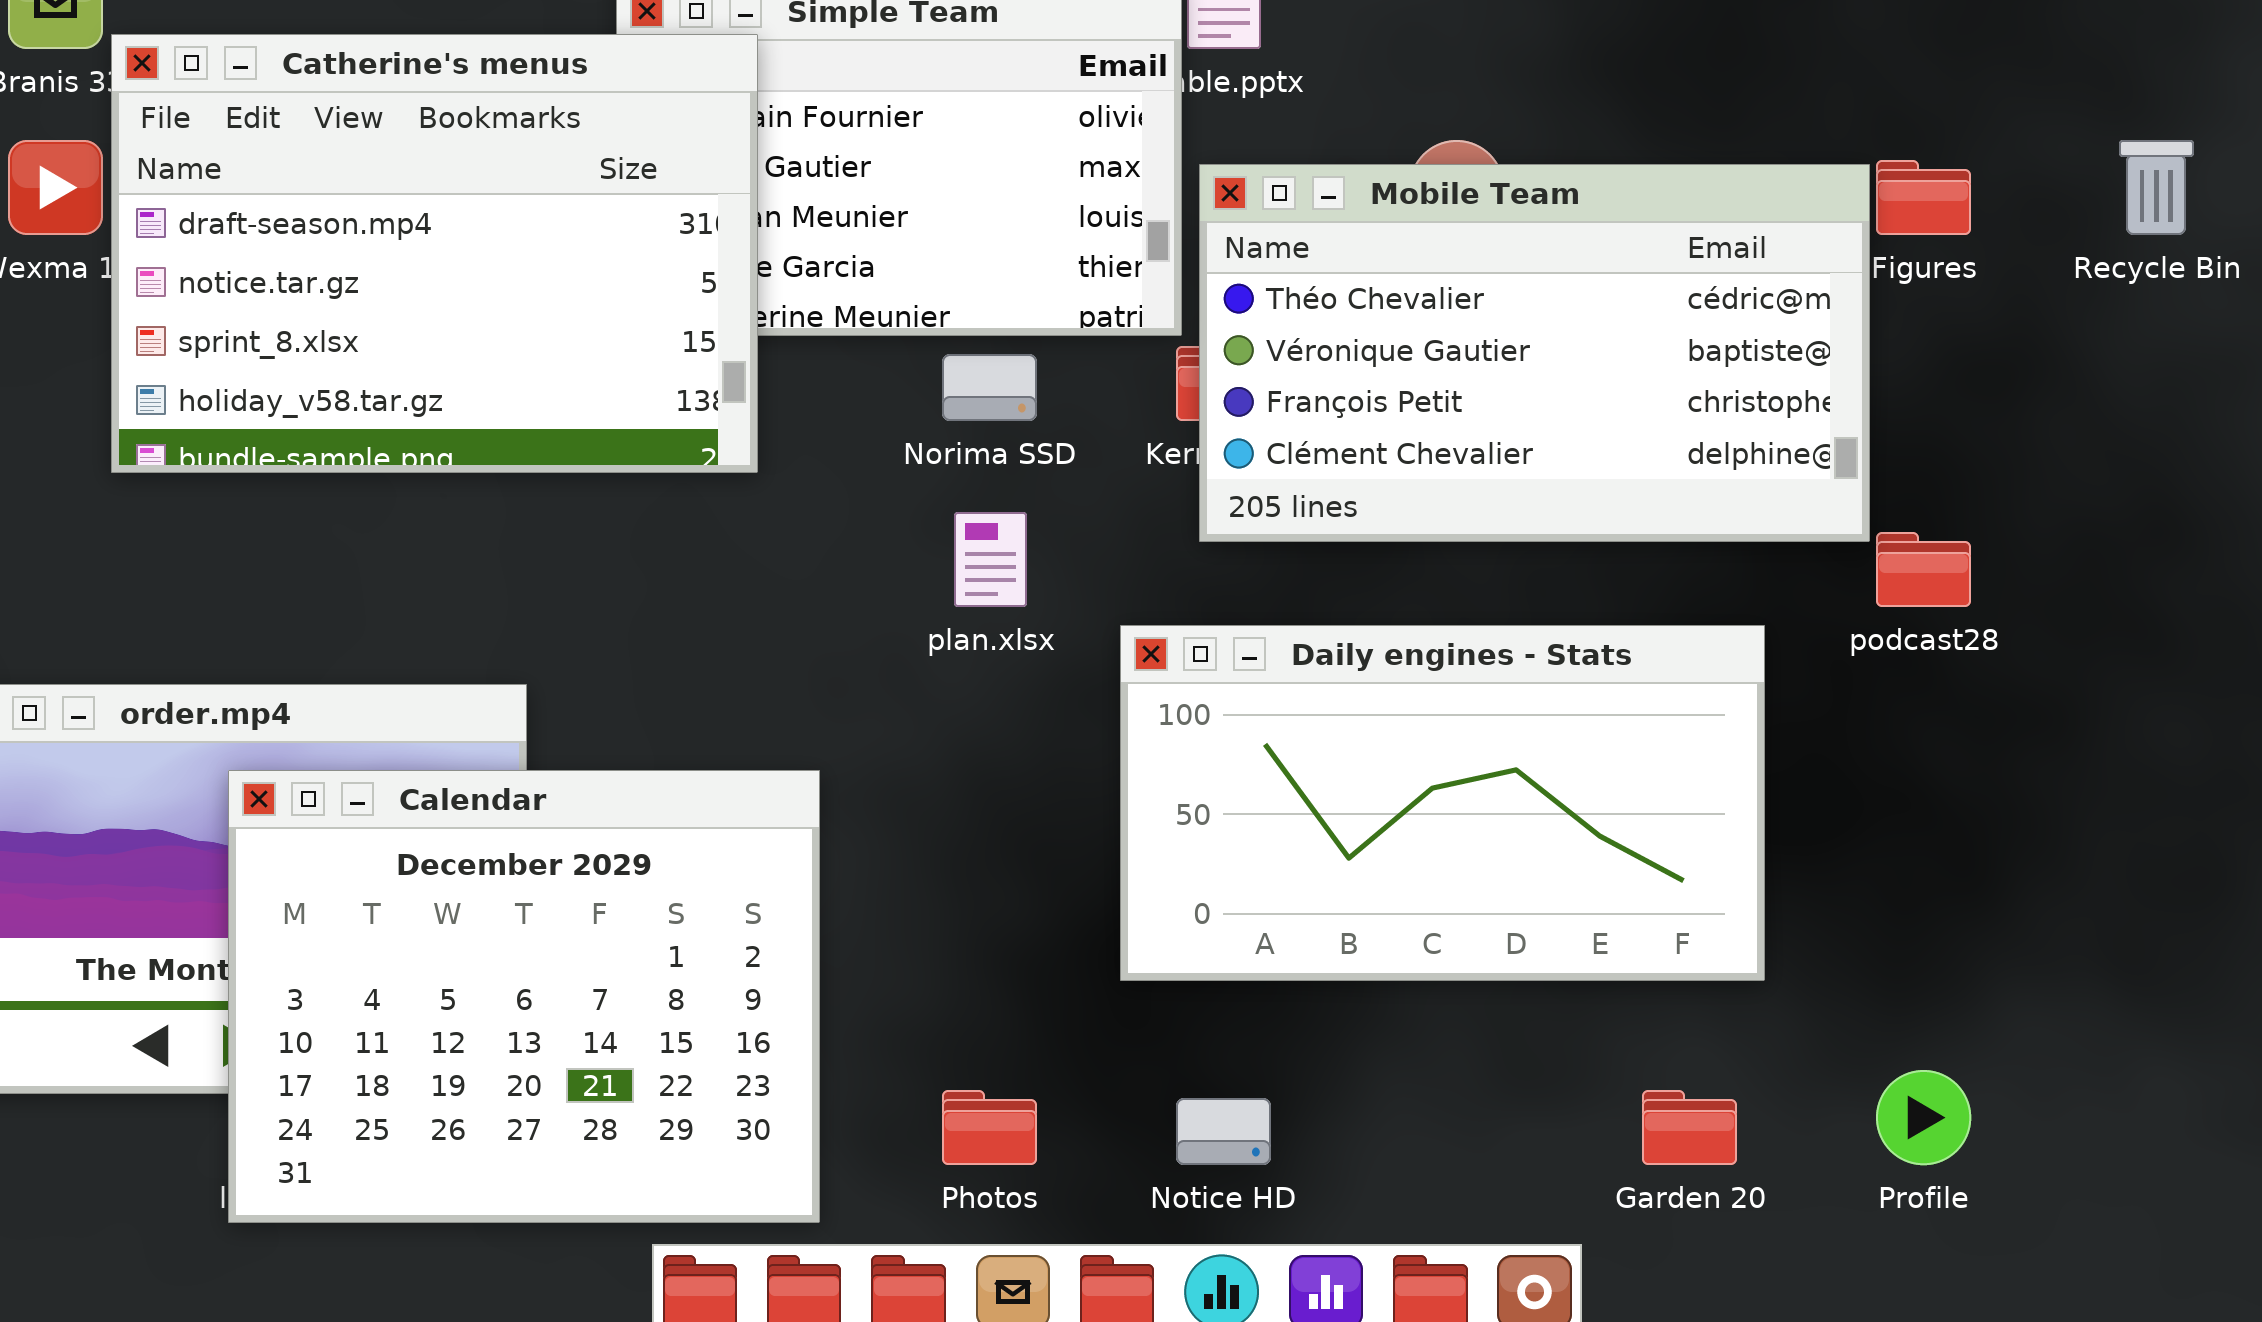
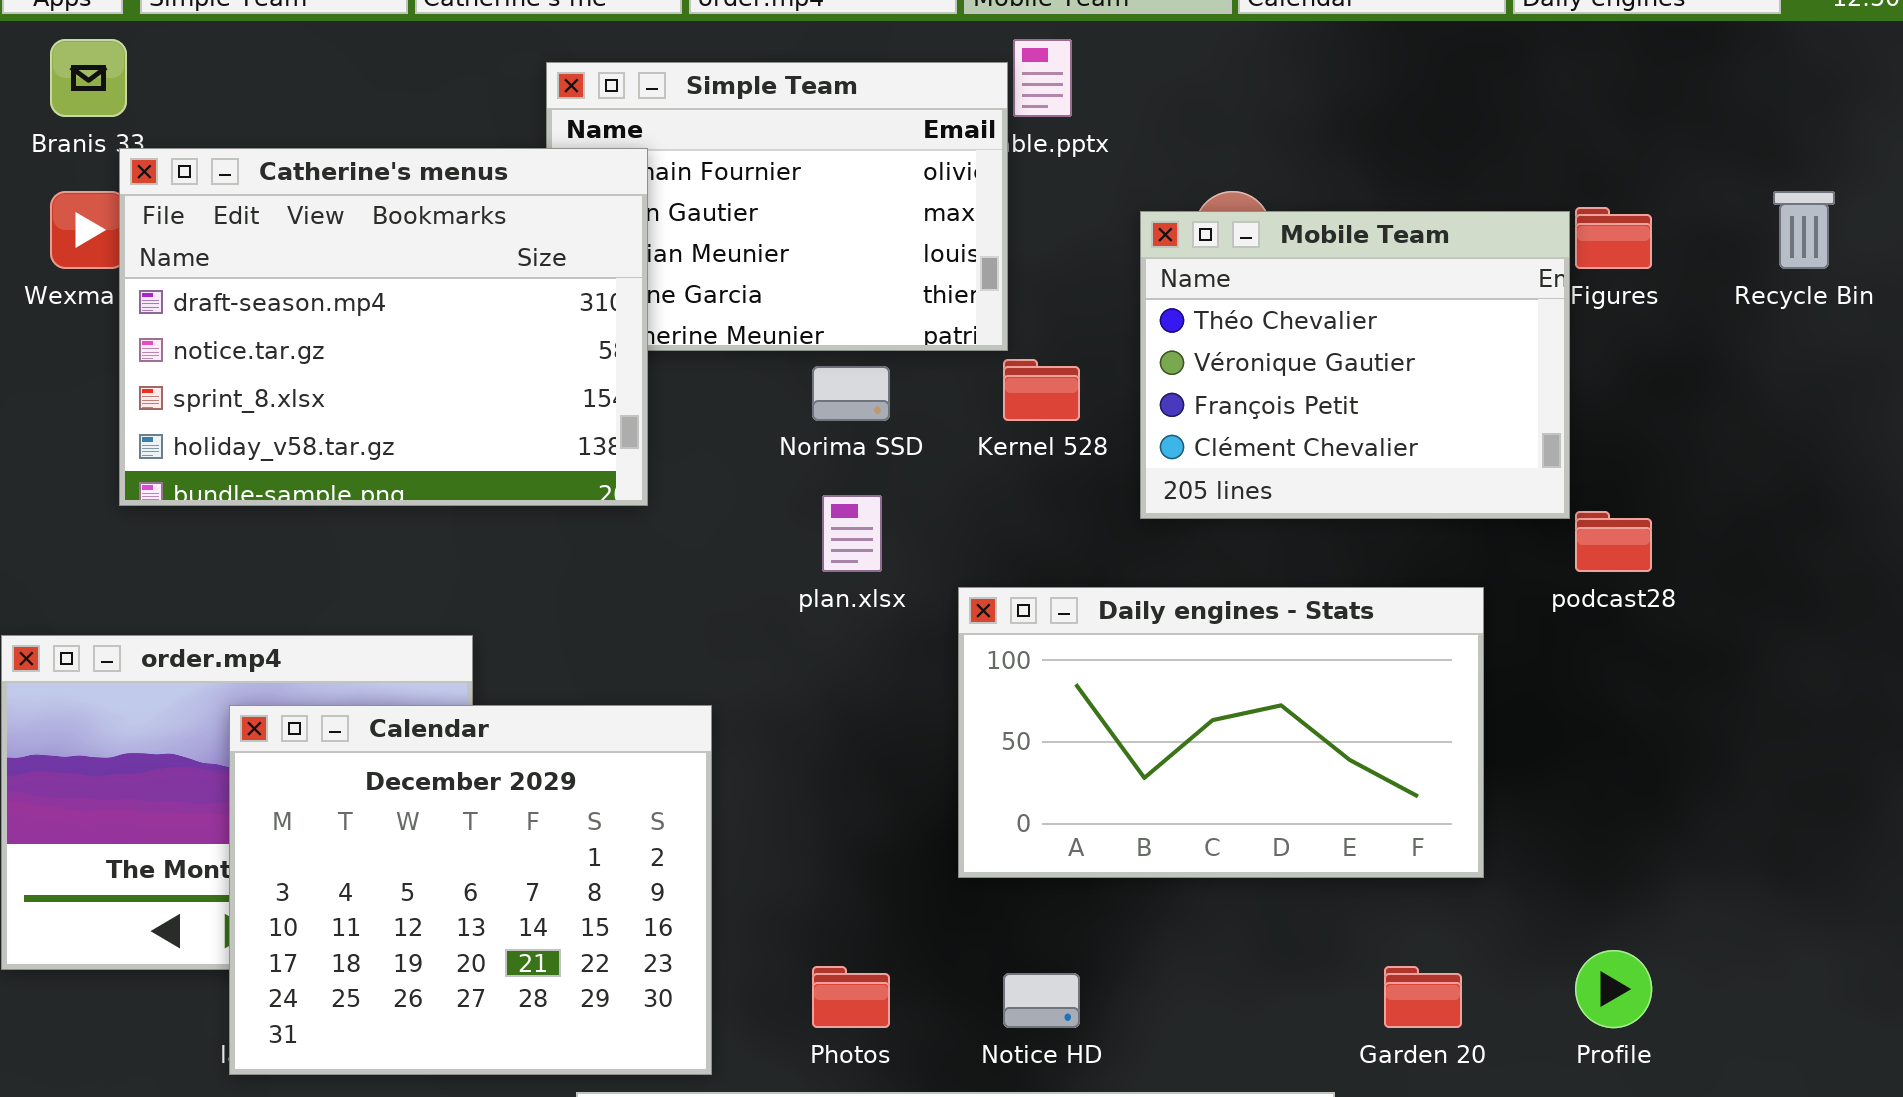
Catherine's menus: [111,34,758,473] -> [119,148,648,506], moved
Mobile Team: [1199,164,1870,542] -> [1140,211,1570,519], resized

